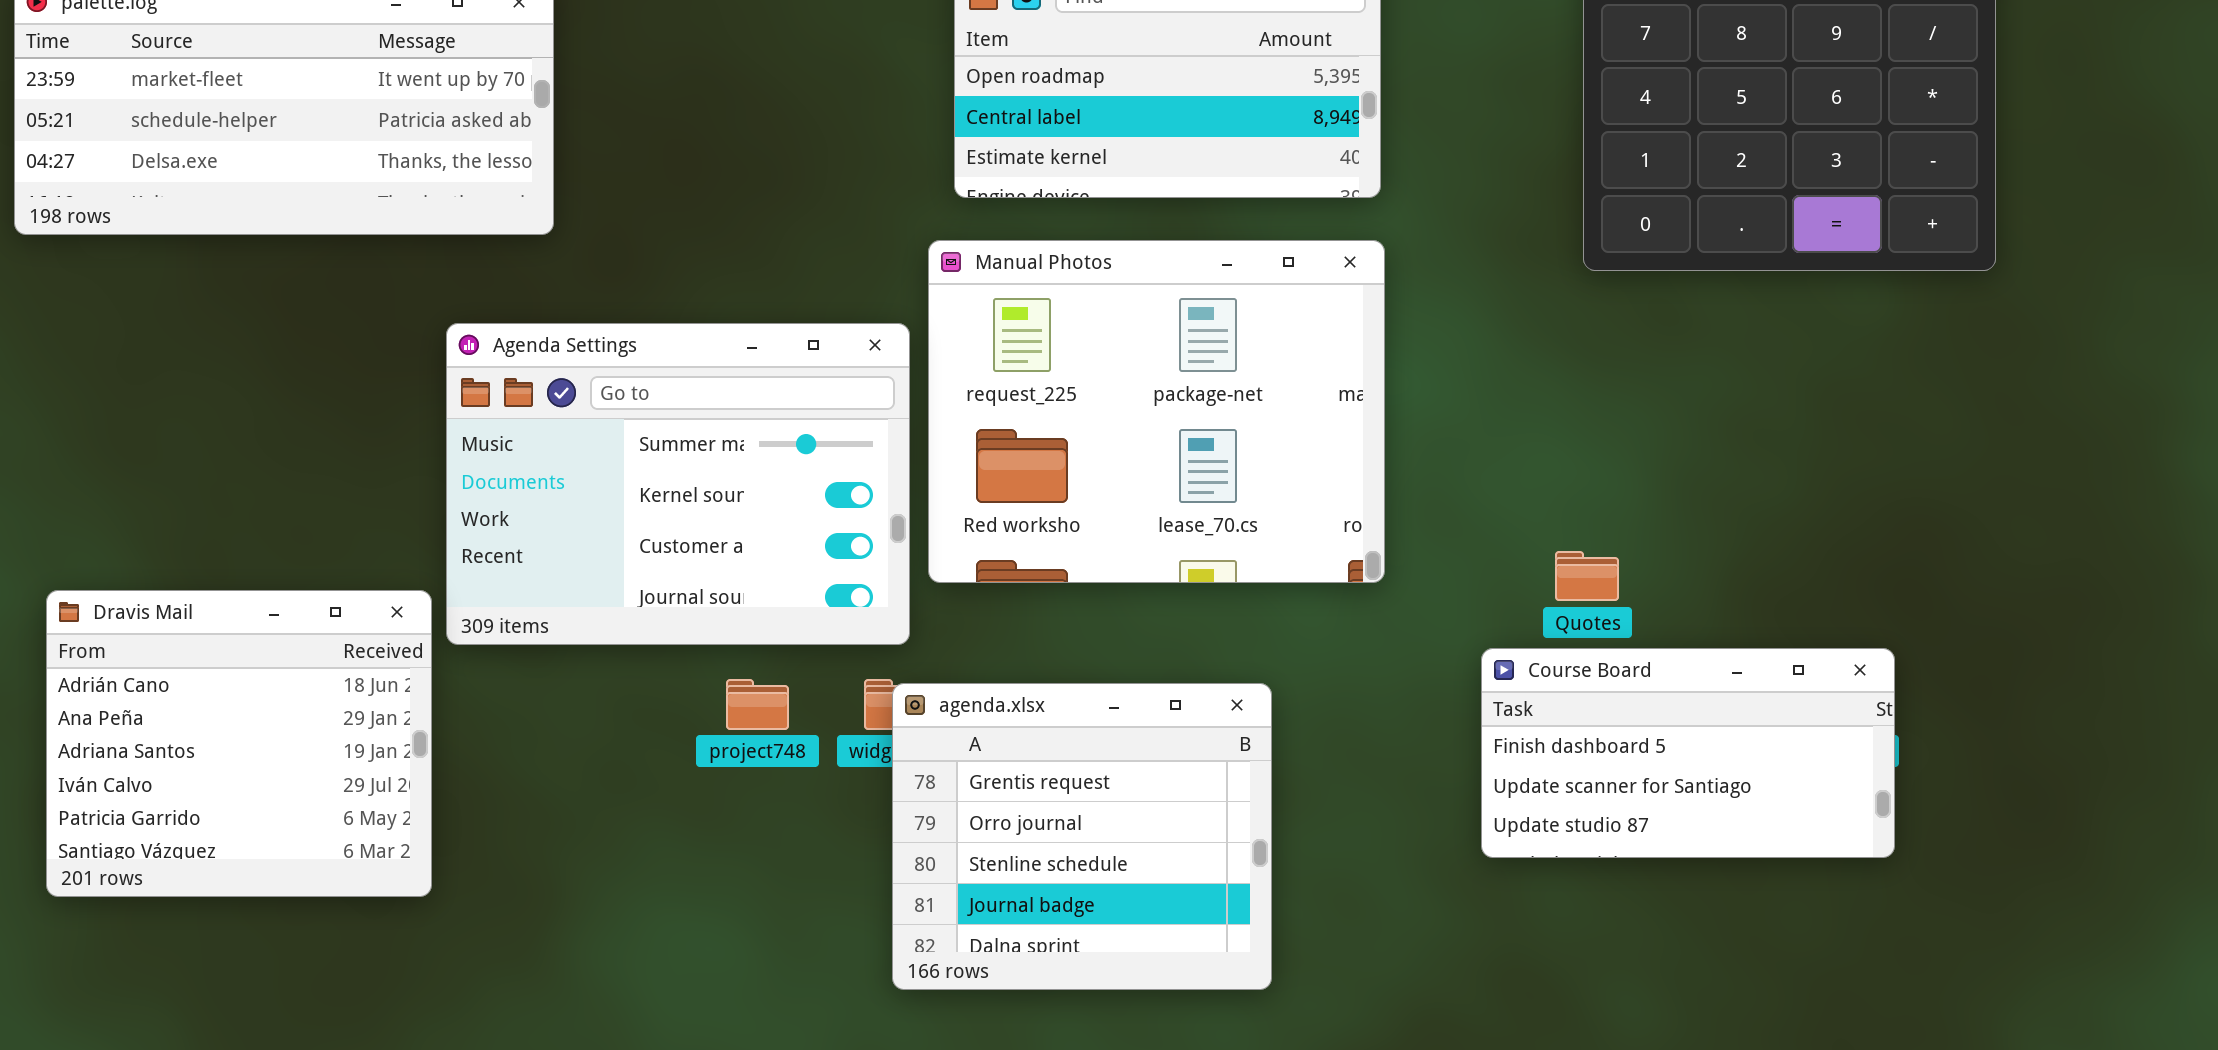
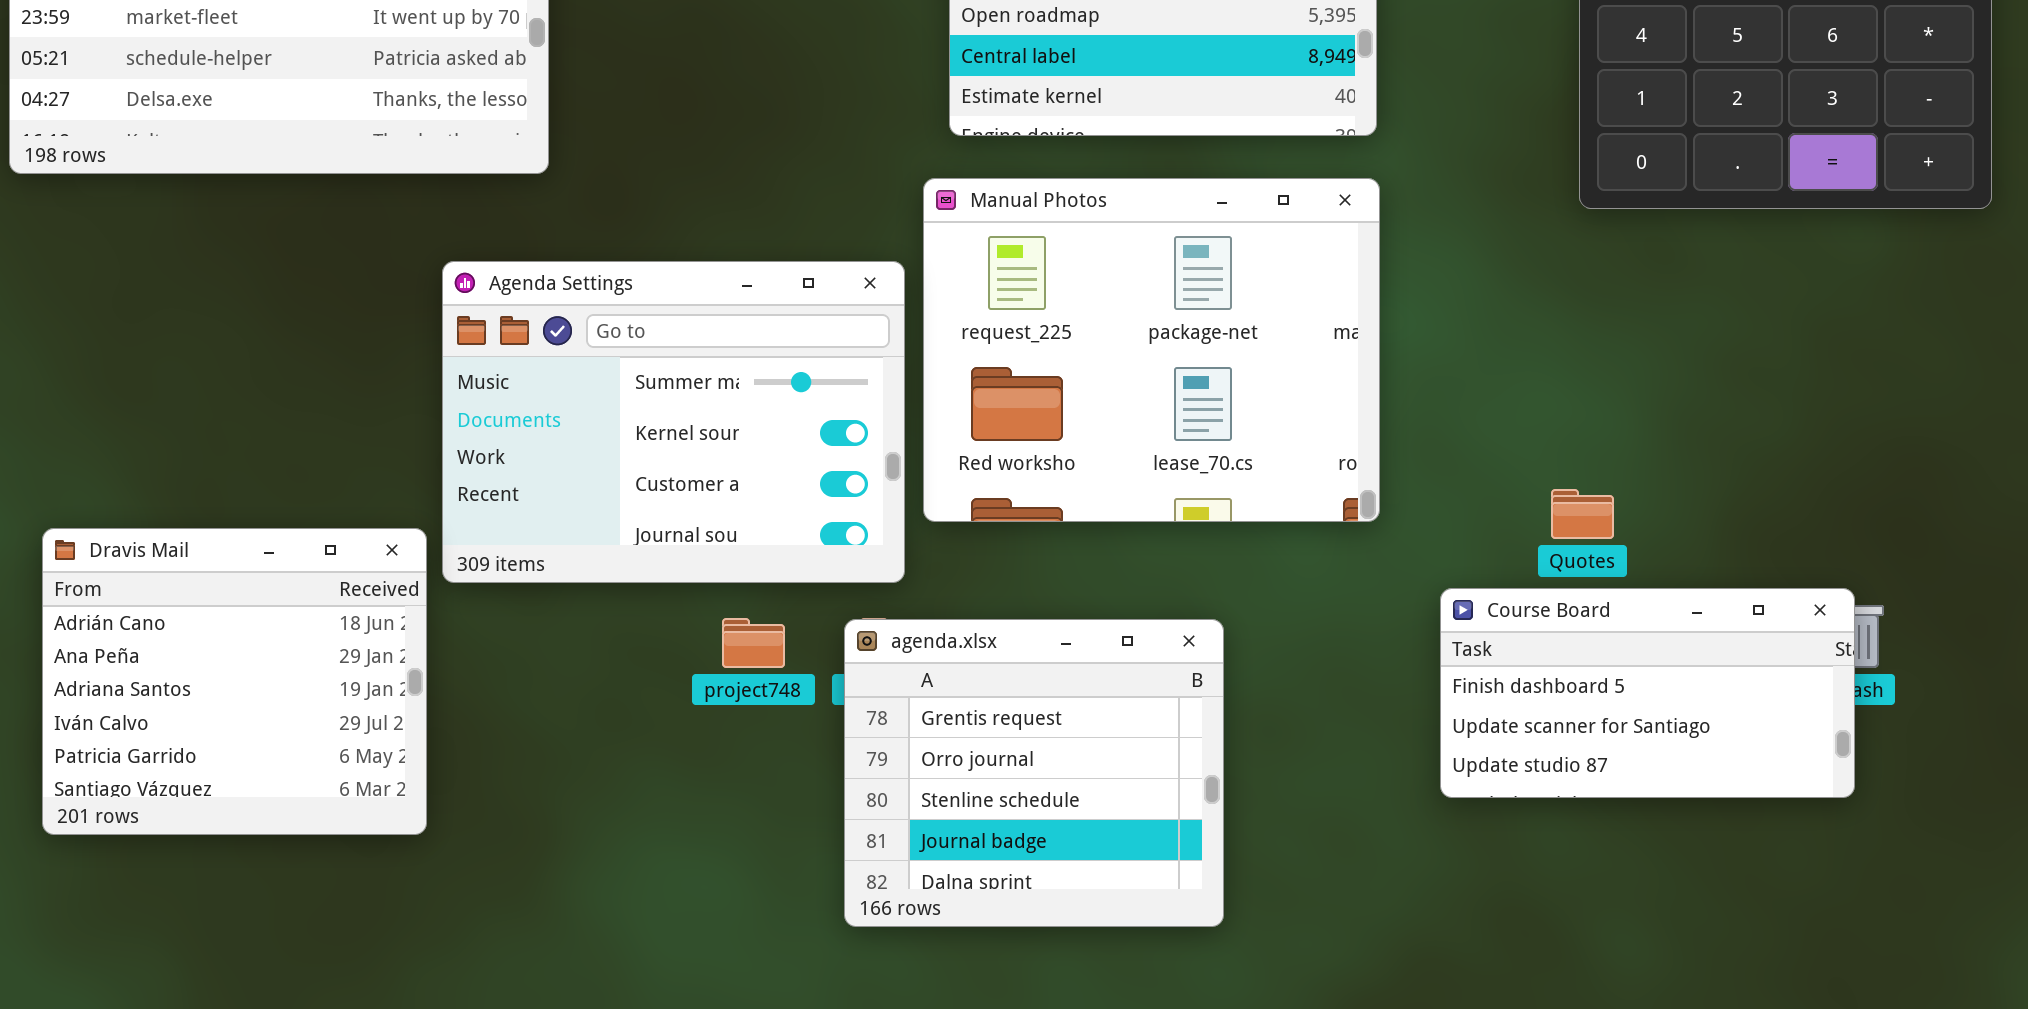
Course Board: [1481,648,1895,858] -> [1440,588,1855,798], moved
agenda.xlsx: [892,683,1272,990] -> [844,619,1224,927], moved

